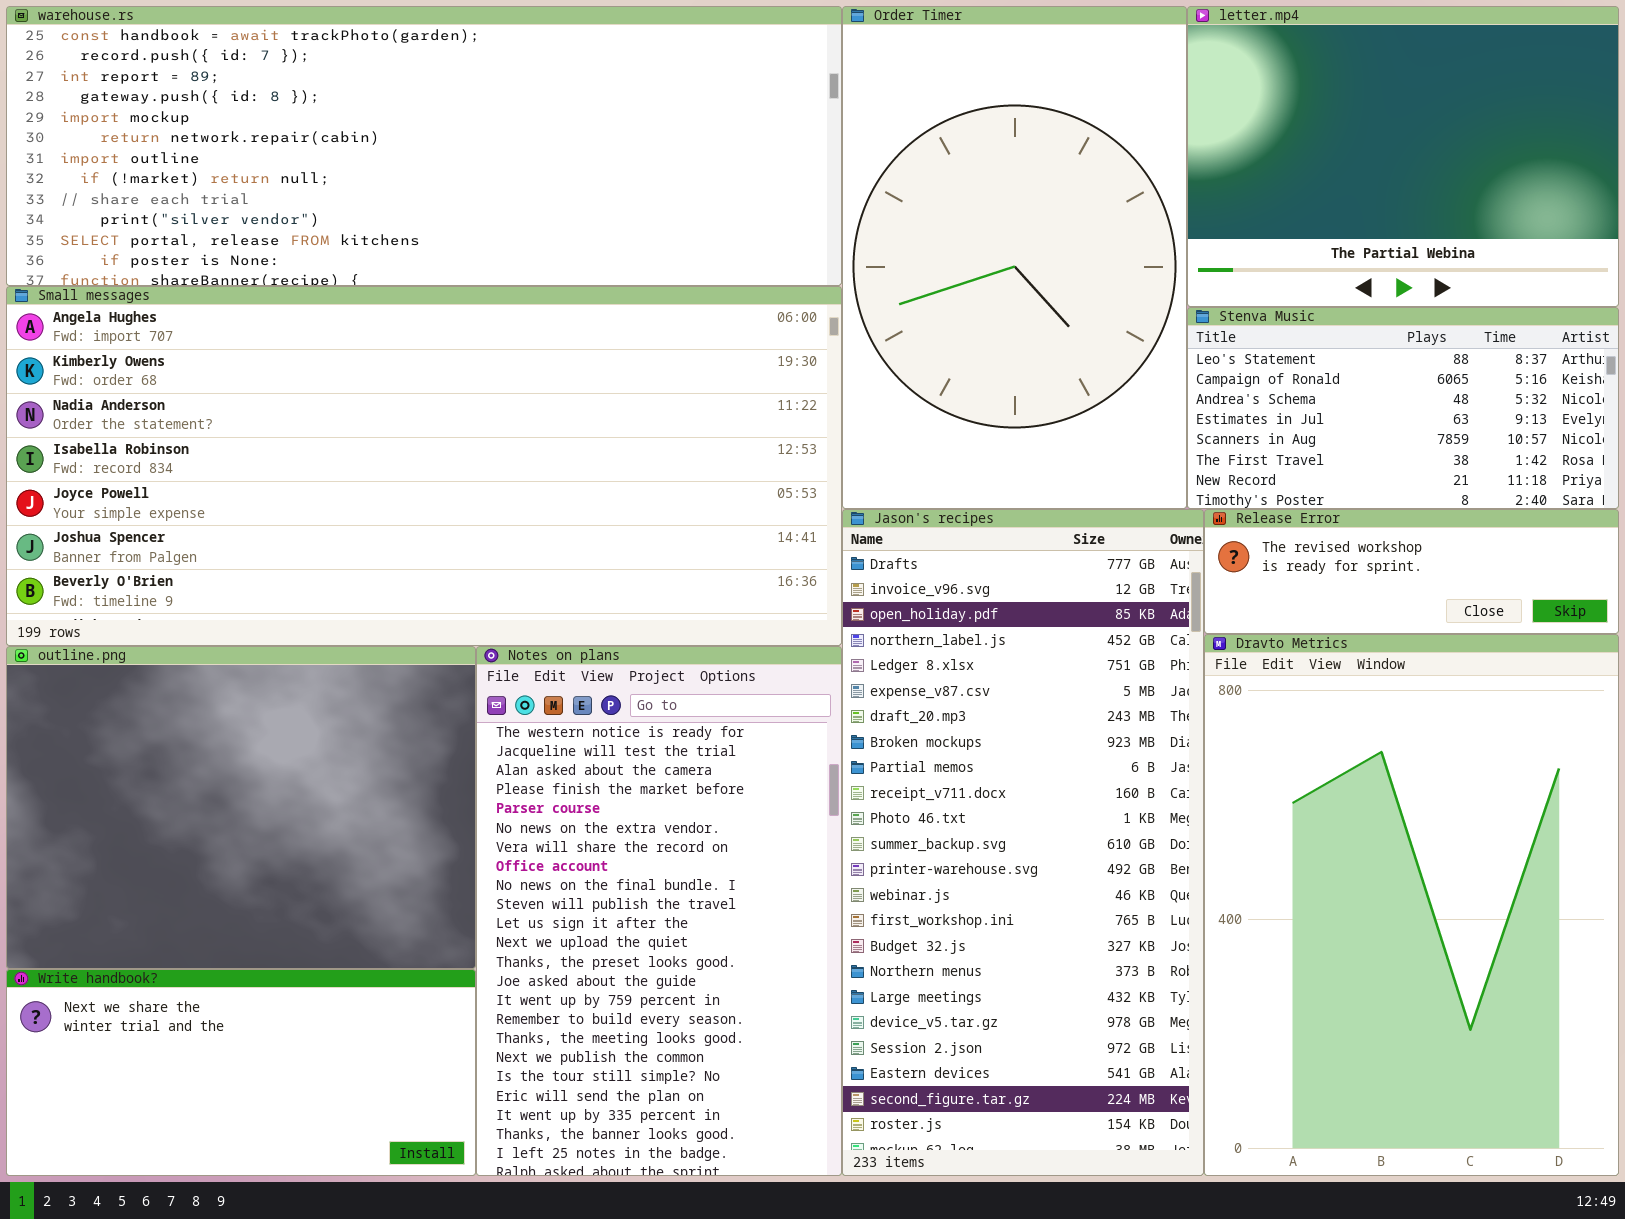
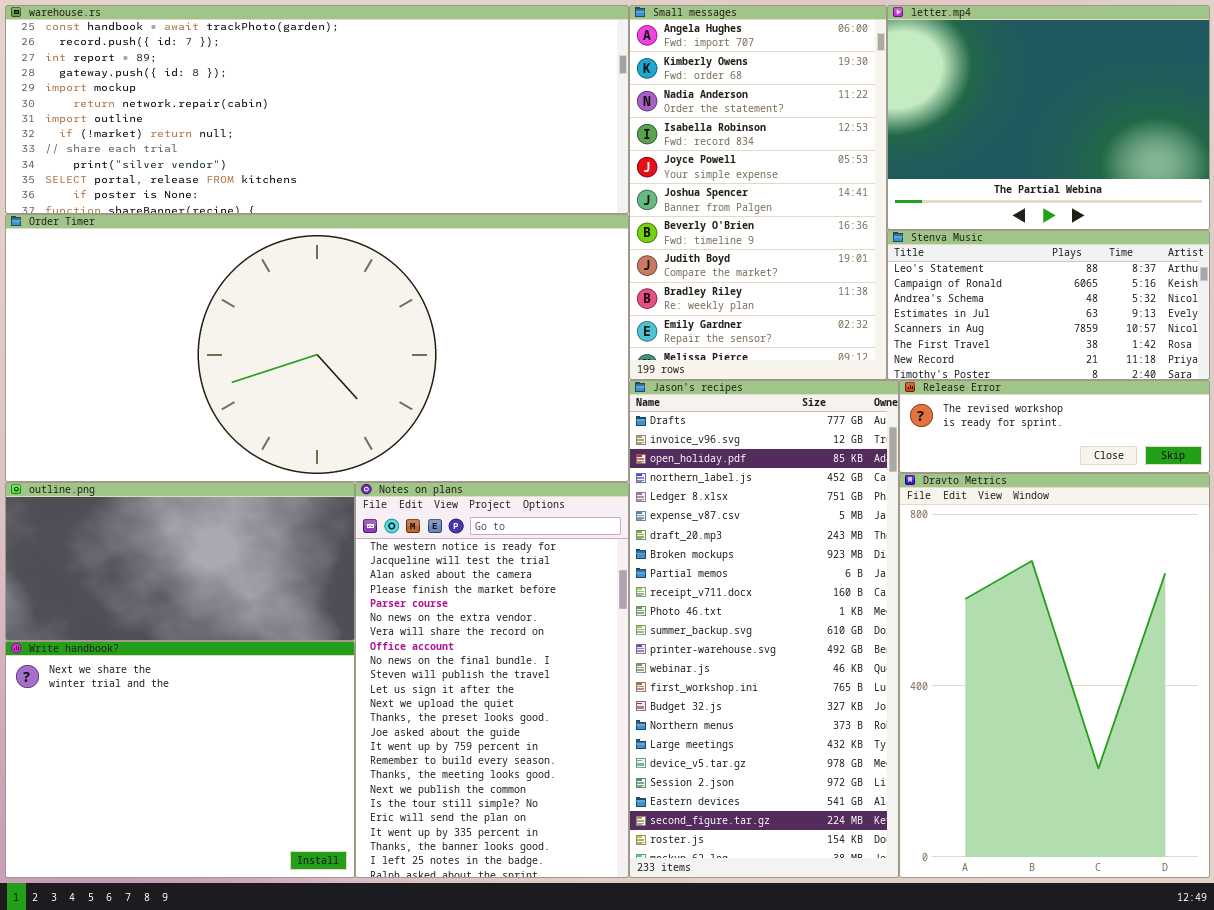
Order Timer: [842,6,1187,509] -> [5,214,629,482], moved, resized
Small messages: [6,286,842,646] -> [629,5,887,380], moved, resized
outline.png: [6,646,476,969] -> [5,482,355,641], resized
Write handbook?: [6,969,476,1176] -> [5,641,355,878], resized

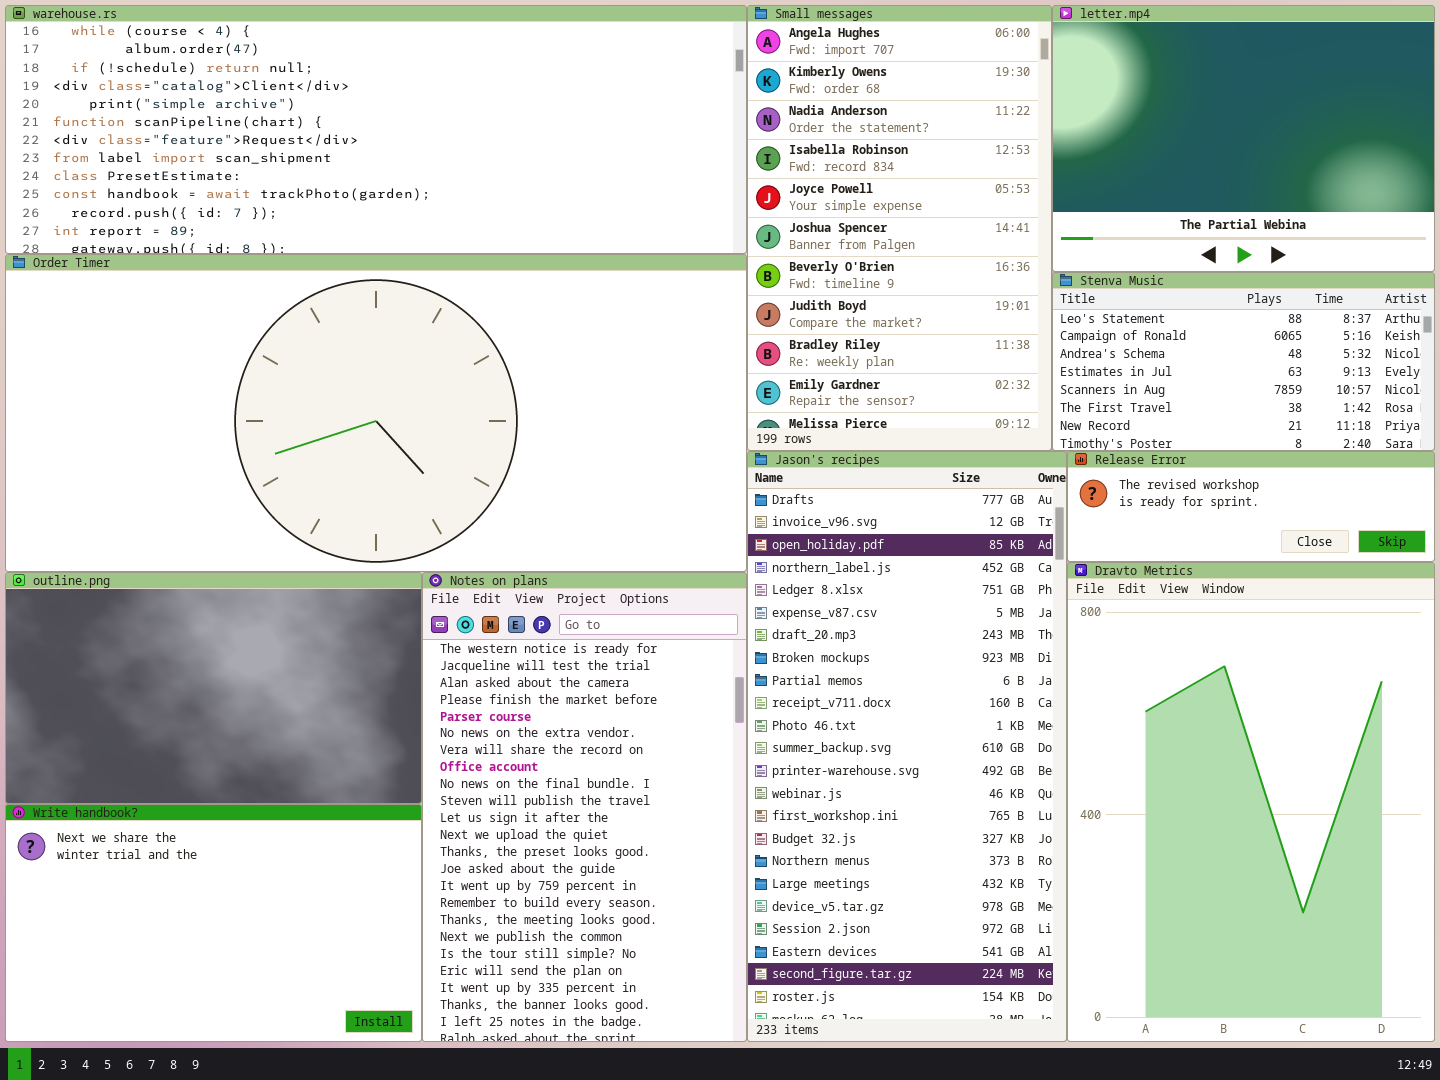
warehouse.rs: [5,5,629,214] -> [5,5,747,254], scrolled up 9 rows
outline.png: [5,482,355,641] -> [5,572,422,804], resized
Write handbook?: [5,641,355,878] -> [5,804,422,1042], resized

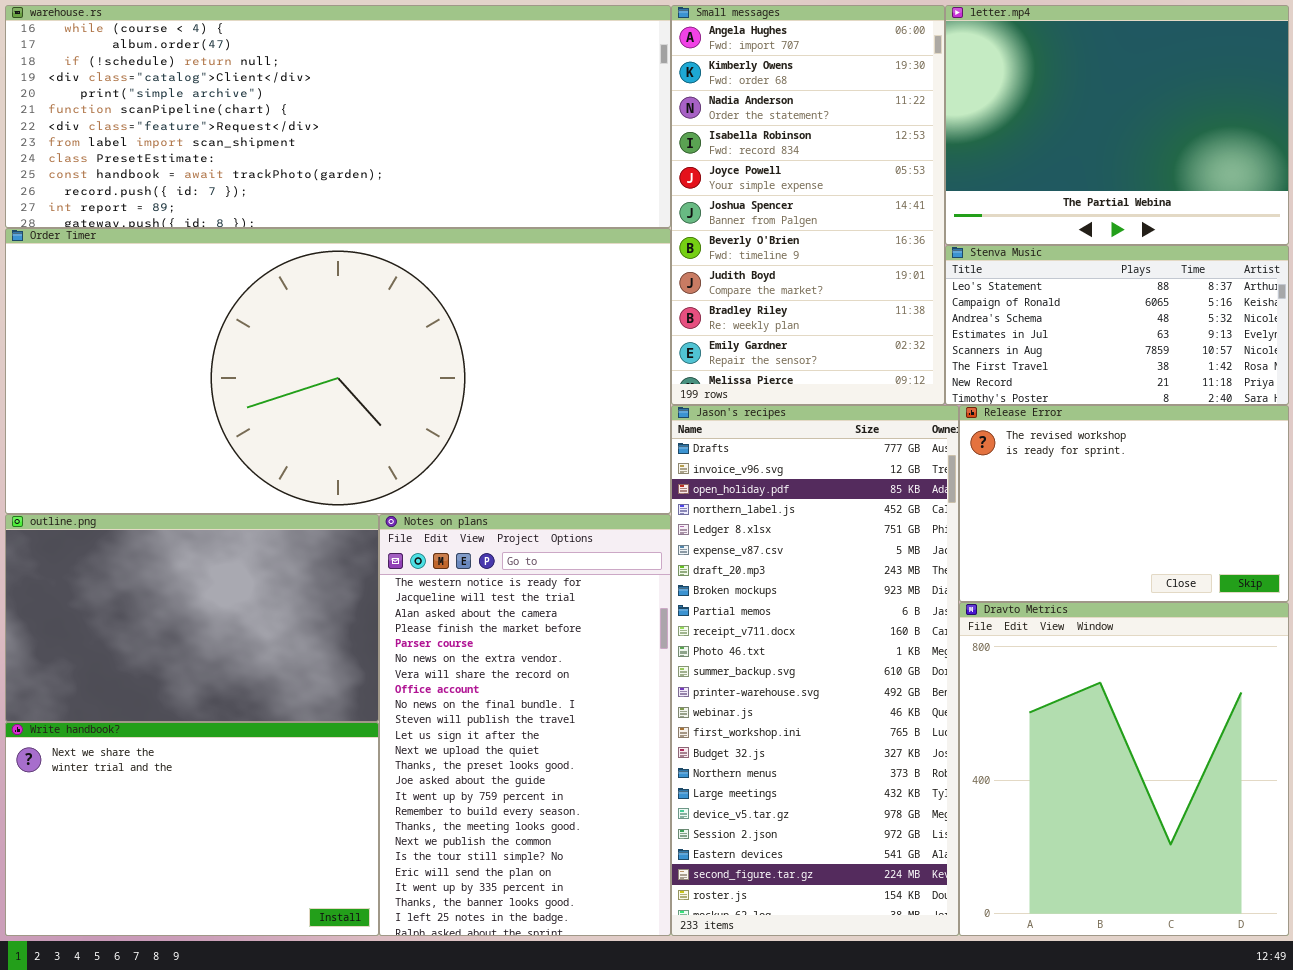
Release Error: [1067,451,1435,562] -> [959,405,1289,602], resized
Dravto Metrics: [1067,562,1435,1042] -> [959,602,1289,936], resized

